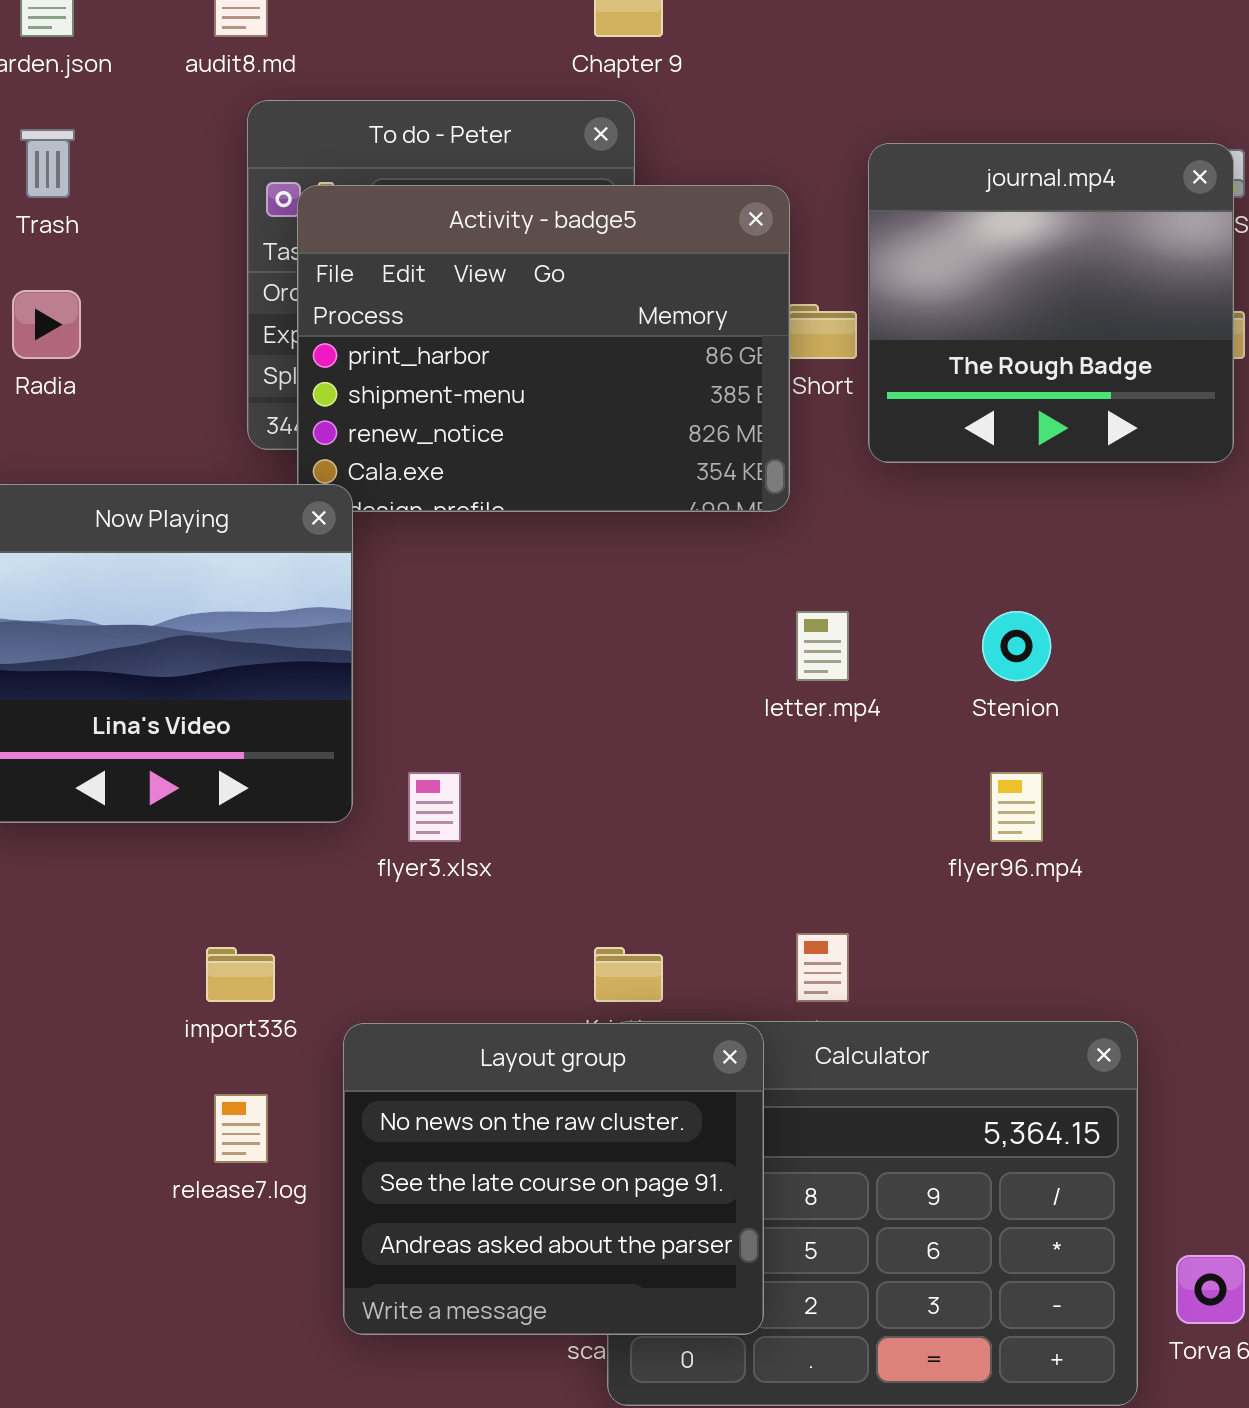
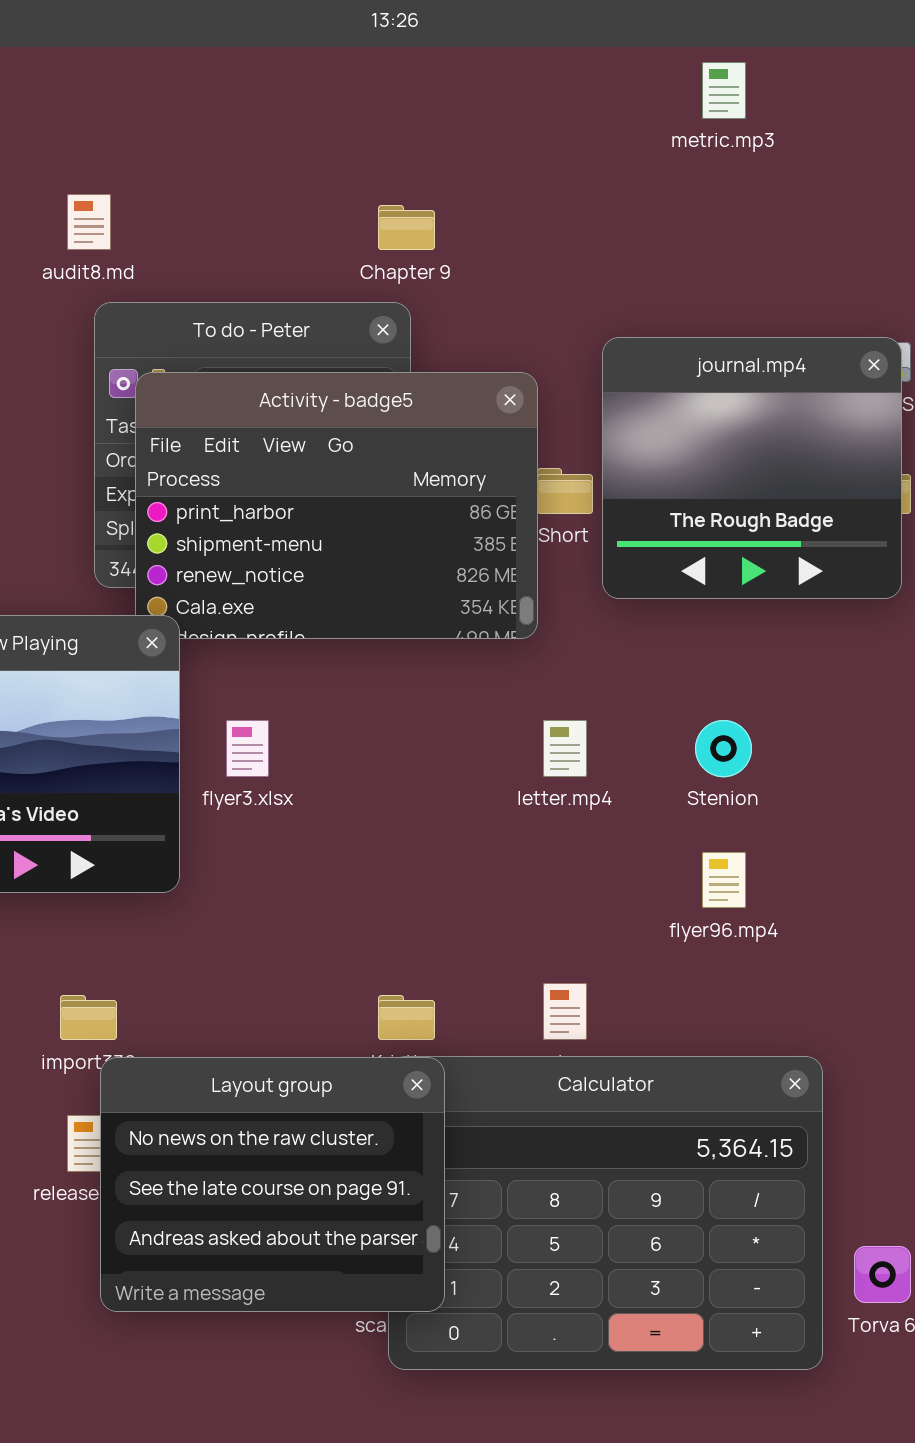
flyer3.xlsx: [408,772,461,842] -> [226,720,269,777], moved
Layout group: [343,1023,764,1335] -> [100,1057,445,1312], moved

